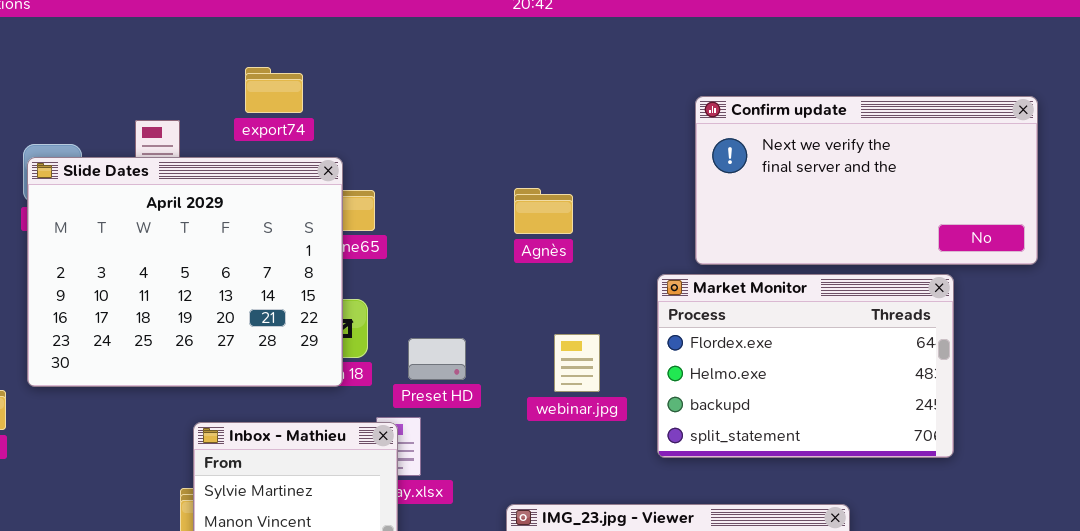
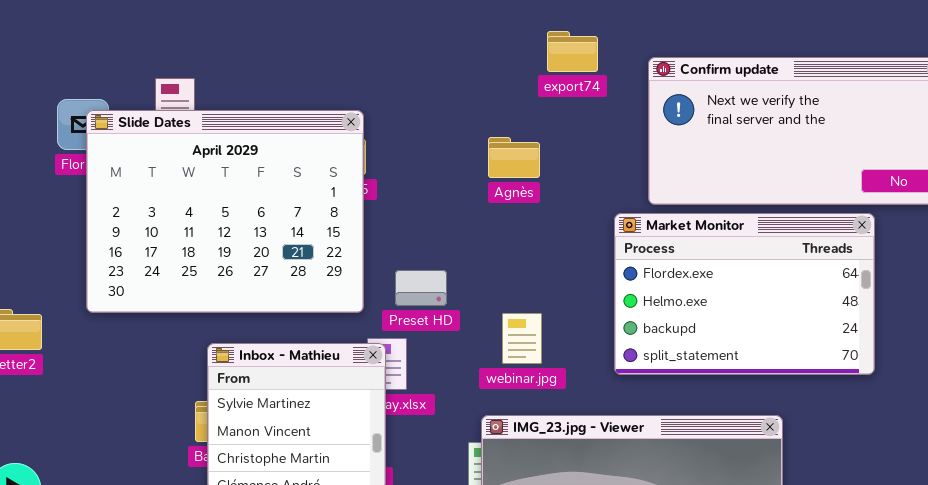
export74: [245,67,303,113] -> [547,31,598,72], moved
Slide Dates: [27,157,343,387] -> [86,110,364,313], moved
webinar.jpg: [554,334,600,392] -> [502,313,542,364], moved

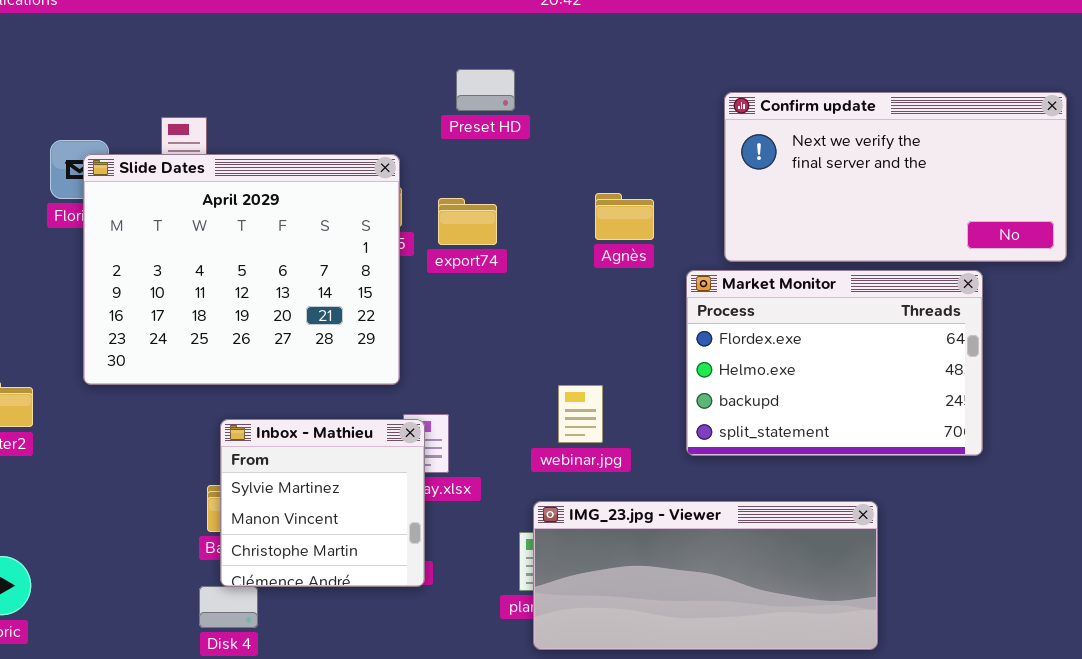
export74: [547,31,598,72] -> [438,198,497,245], moved
Agnès: [488,137,540,178] -> [595,193,654,240], moved
Preset HD: [395,270,447,306] -> [456,69,515,111], moved

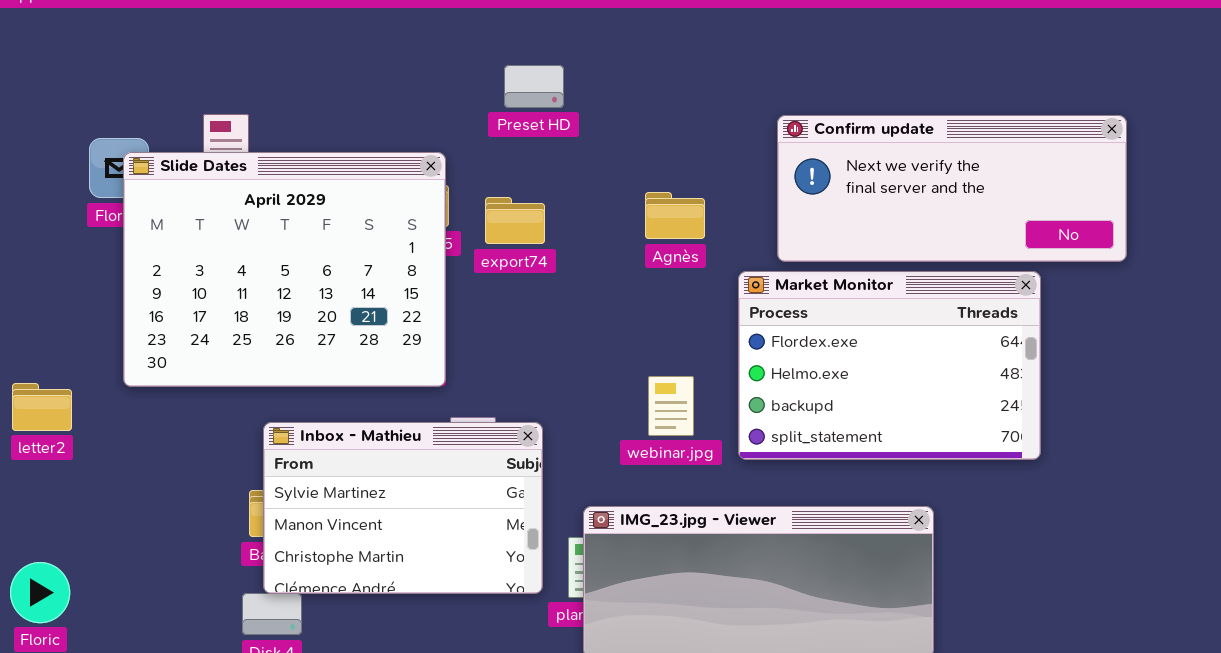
Confirm update: [724,92,1067,262] -> [777,115,1127,262], resized
webinar.jpg: [558,385,603,443] -> [648,376,694,436], moved
Inbox - Mathieu: [220,419,425,587] -> [263,422,543,594], resized

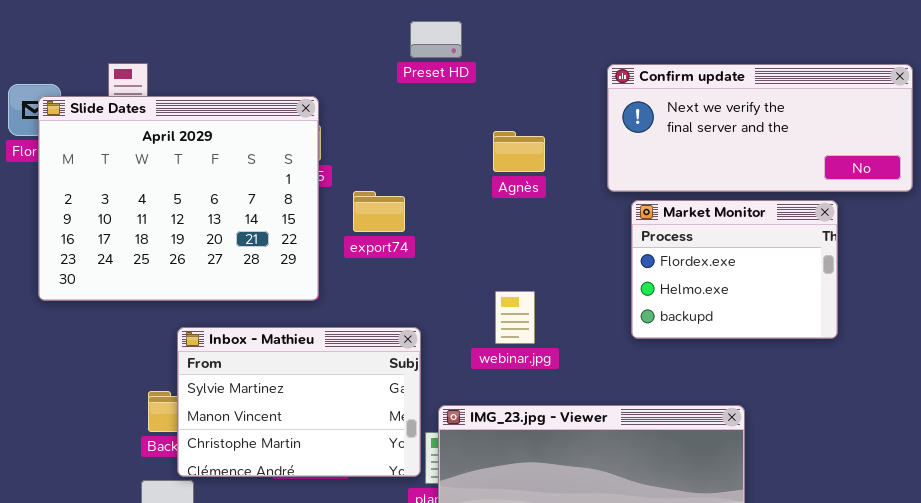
Preset HD: [504,65,564,108] -> [410,21,462,58], moved
export74: [485,197,545,244] -> [353,191,405,232], moved
Market Monitor: [738,271,1041,460] -> [631,200,838,339], resized
Inbox - Mathieu: [263,422,543,594] -> [177,327,421,477], moved

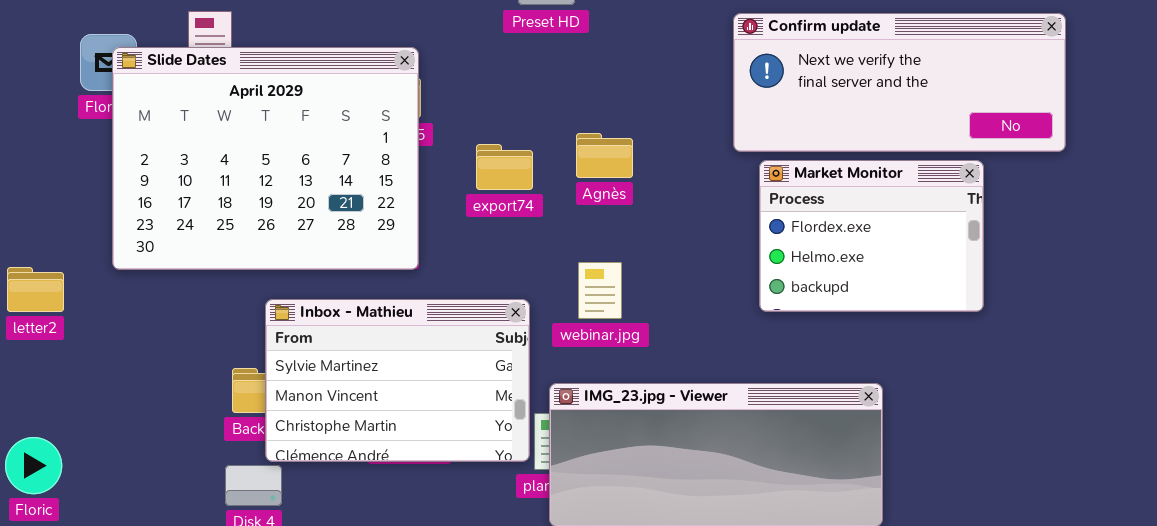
Agnès: [493,131,545,172] -> [576,133,633,178], moved
export74: [353,191,405,232] -> [476,144,533,190], moved
webinar.jpg: [495,291,535,344] -> [578,262,622,319], moved

